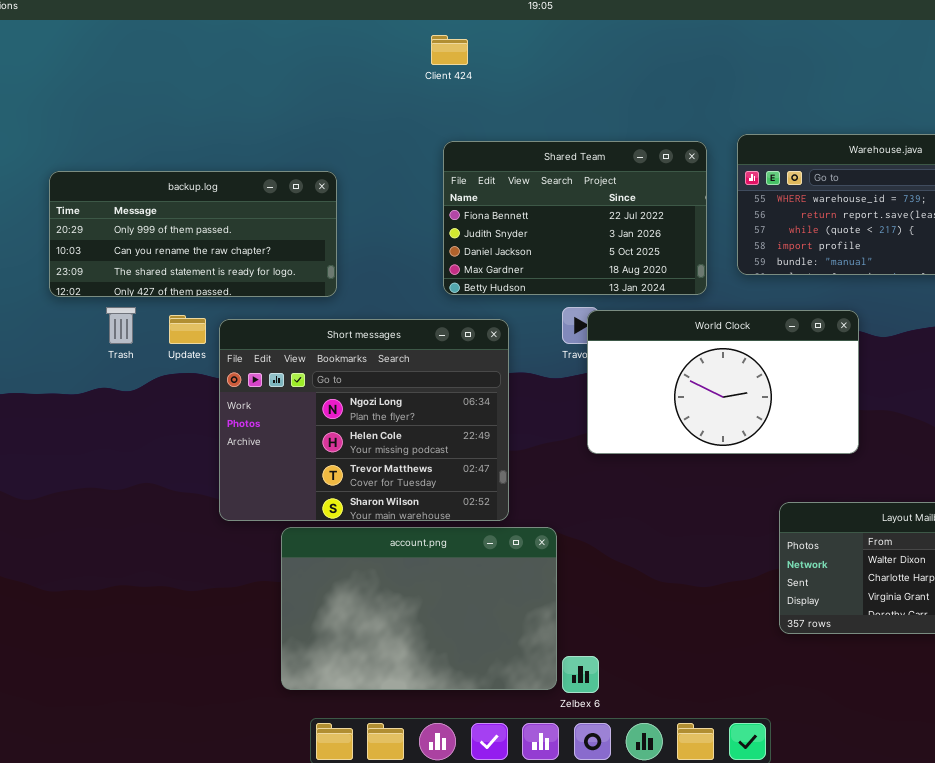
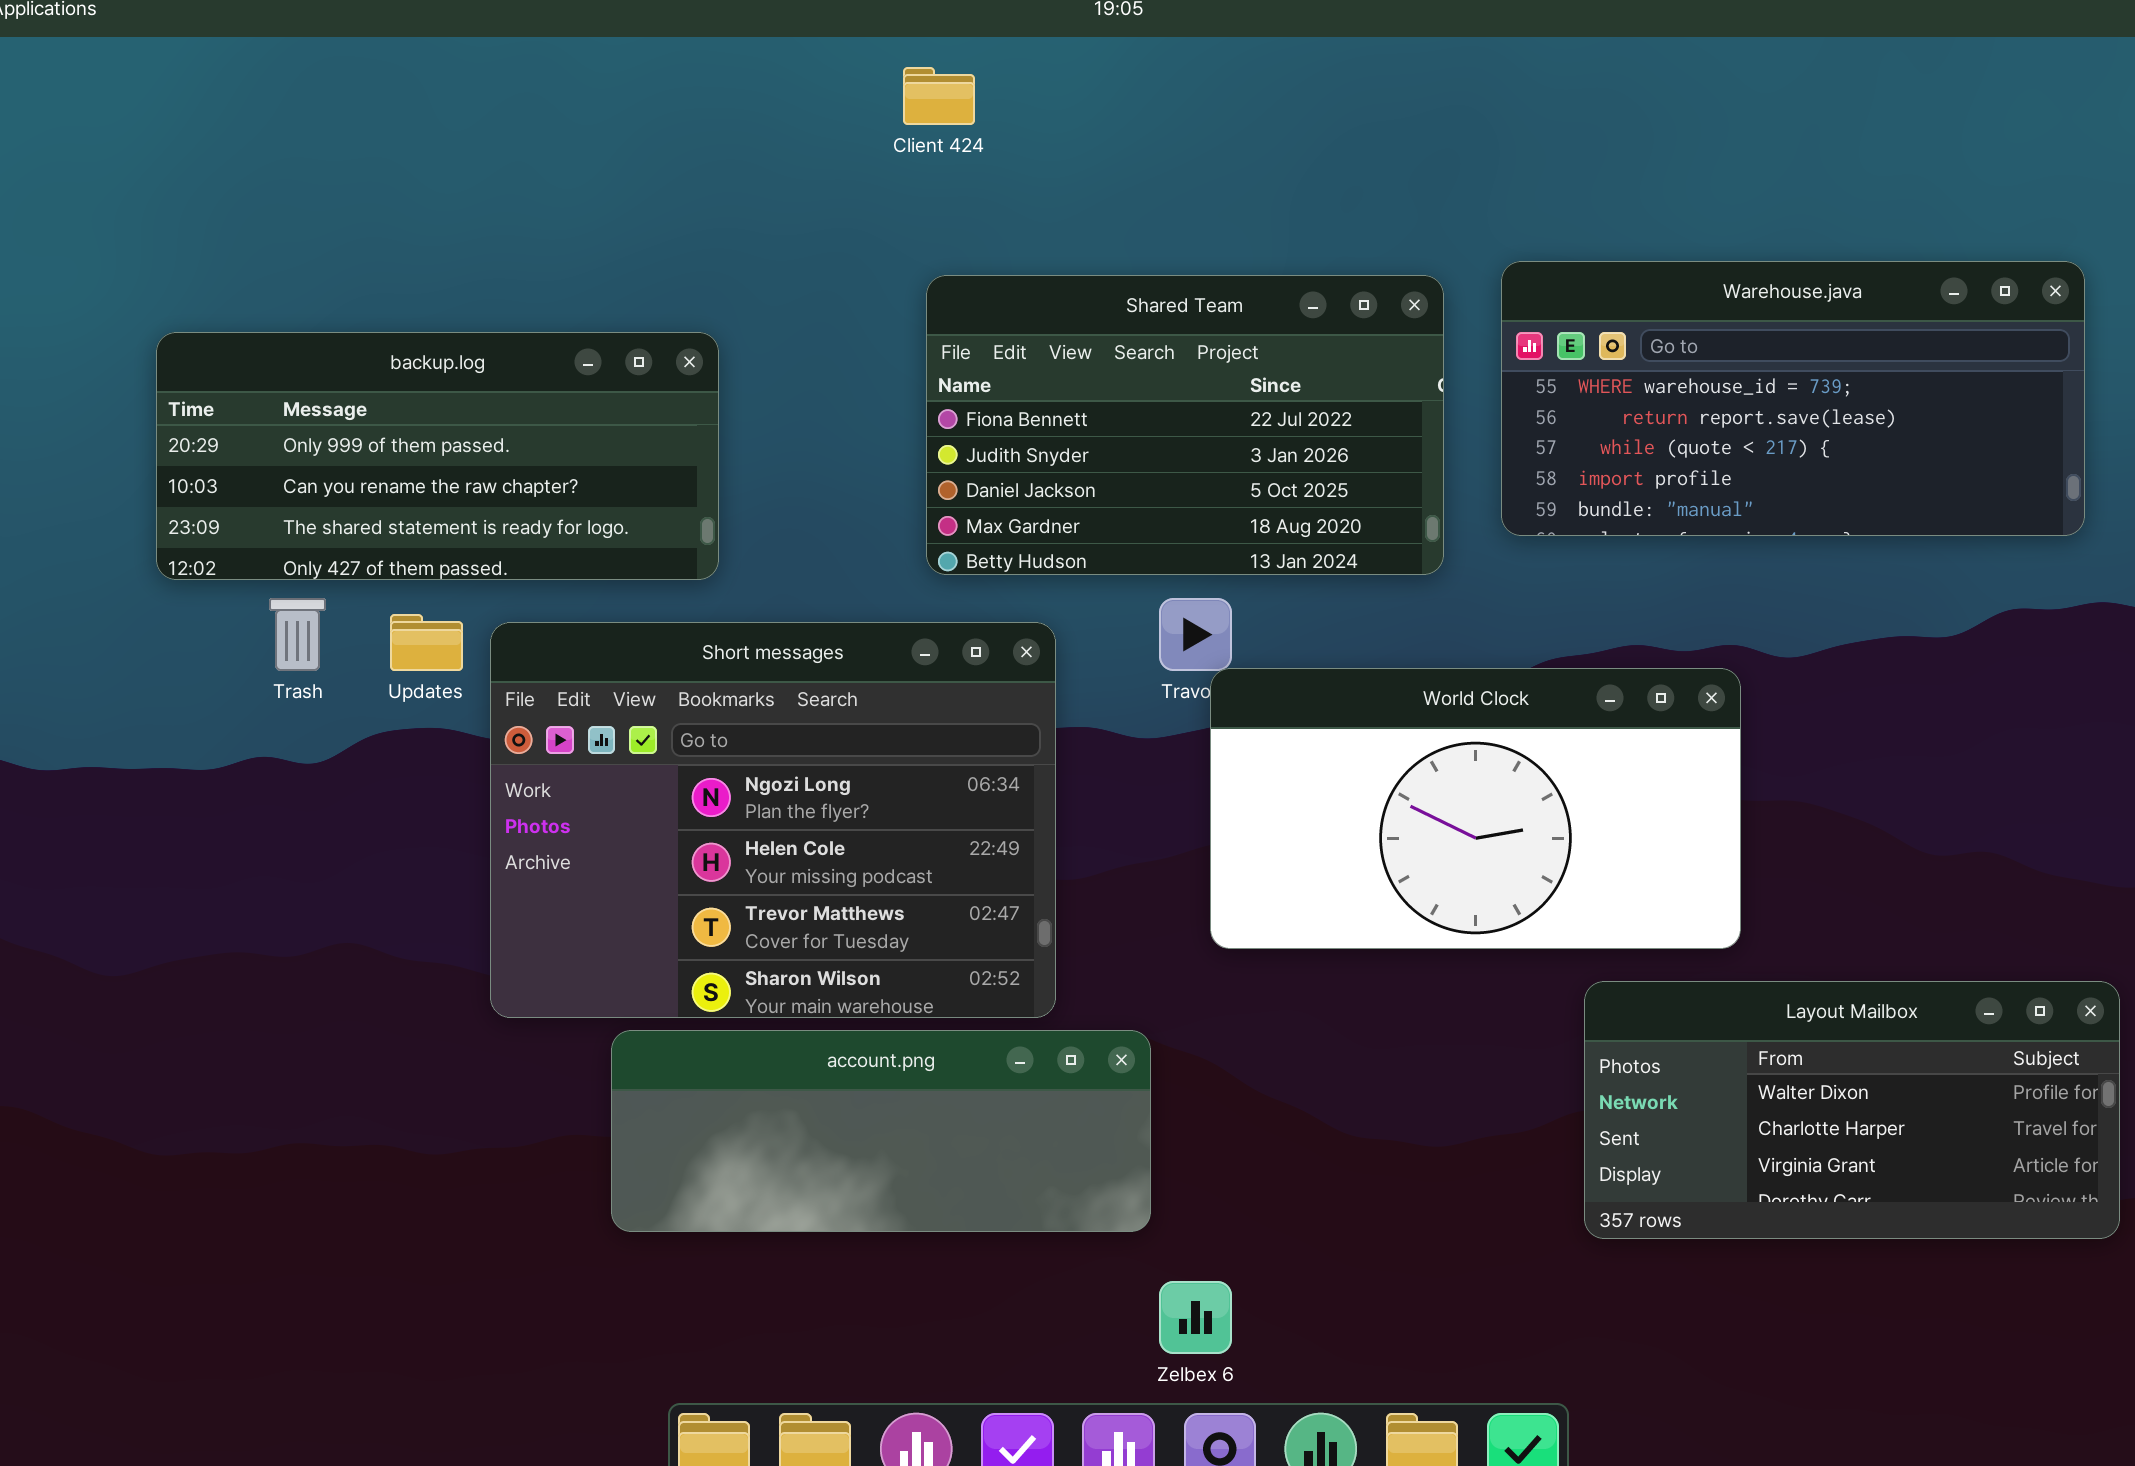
World Clock: [587,310,859,454] -> [1210,668,1741,949], moved
account.png: [281,527,557,690] -> [611,1030,1151,1232], resized

